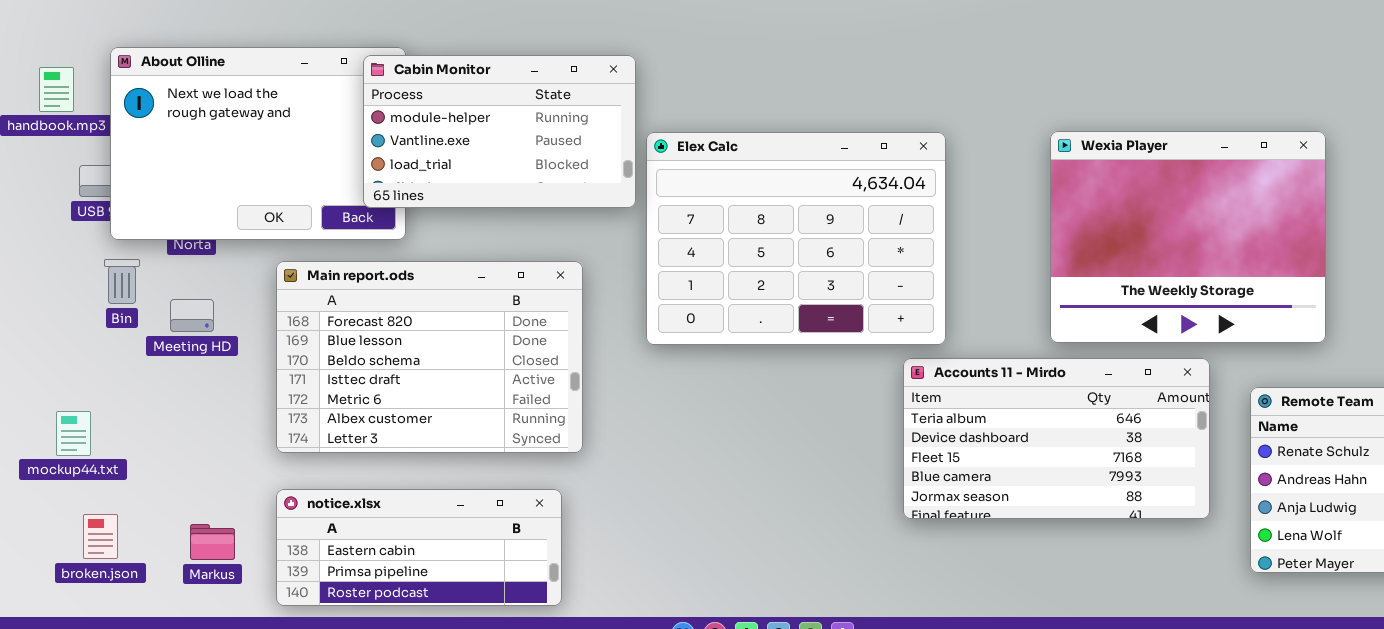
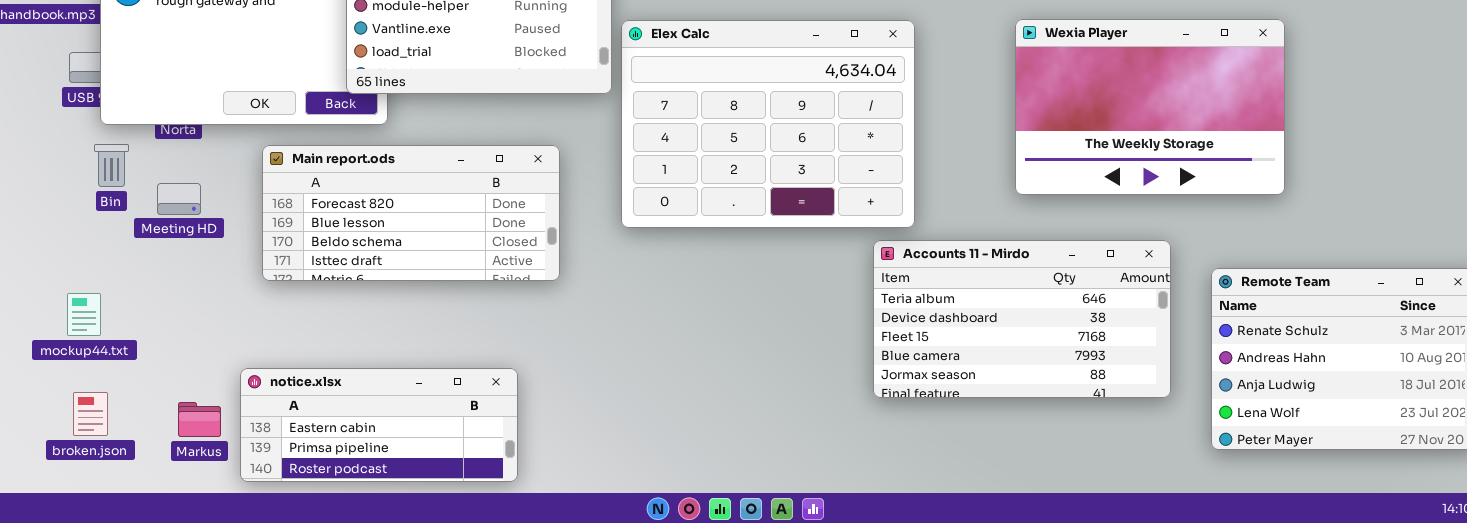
Wexia Player: [1050,131,1326,343] -> [1015,19,1285,195], resized
Main report.ods: [276,261,583,453] -> [262,145,560,281], resized
mockup44.txt: [56,411,91,456] -> [67,293,101,336], moved
notice.xlsx: [276,489,562,606] -> [240,368,518,482], moved

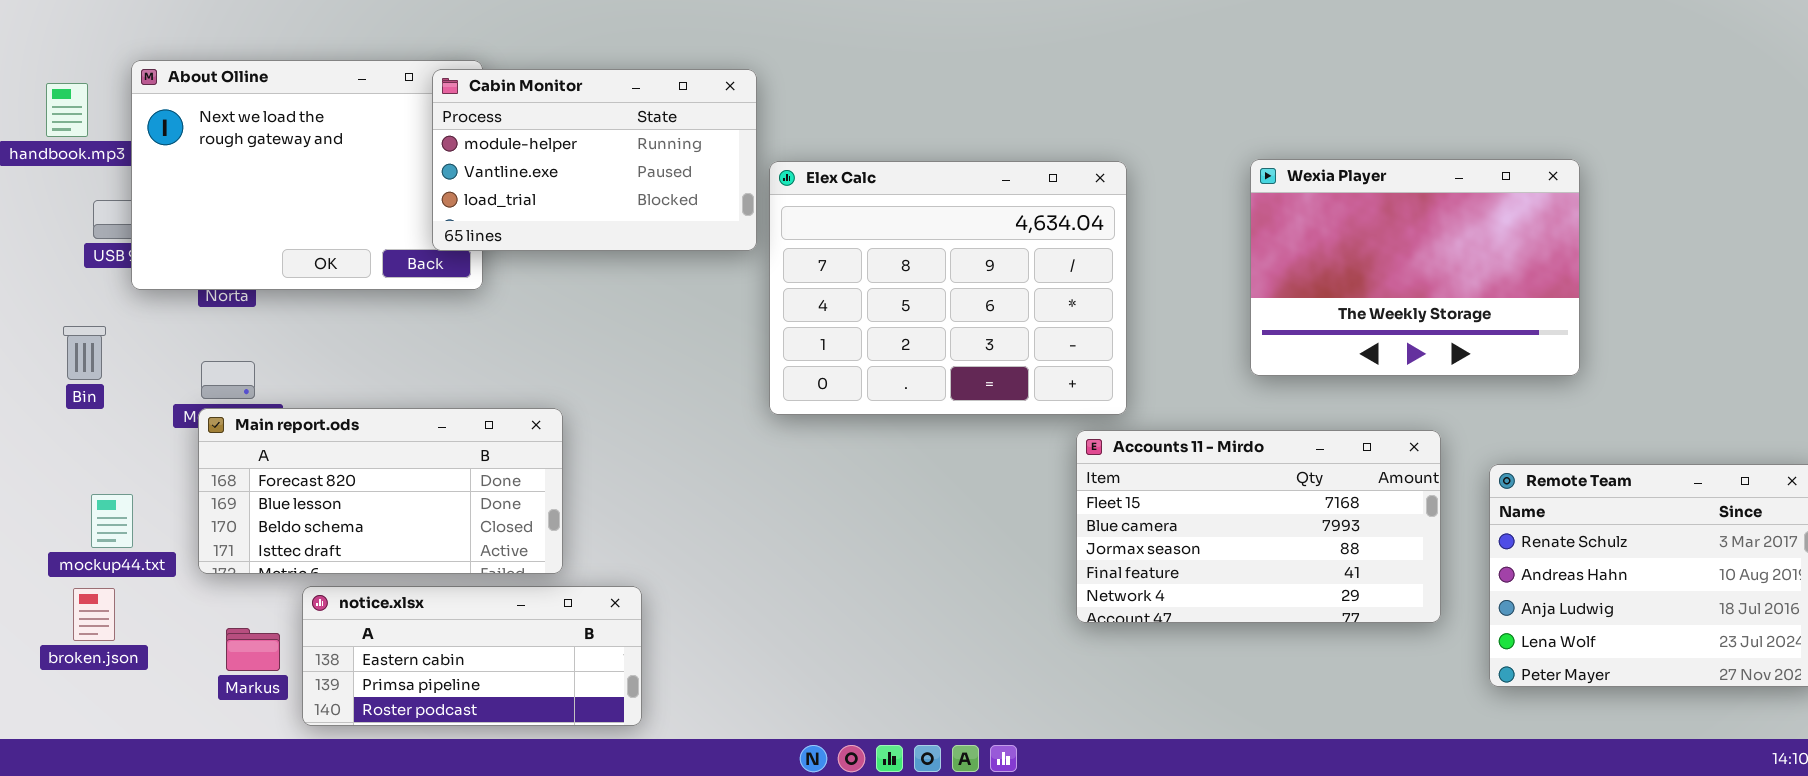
Bin: [94,144,129,187] -> [63,326,106,380], moved
Main report.ods: [262,145,560,281] -> [198,408,563,574], moved
Accounts 11 - Mirdo: [873,240,1171,398] -> [1076,430,1441,623], scrolled down 2 rows
broken.json: [73,392,108,436] -> [73,588,115,641], moved

